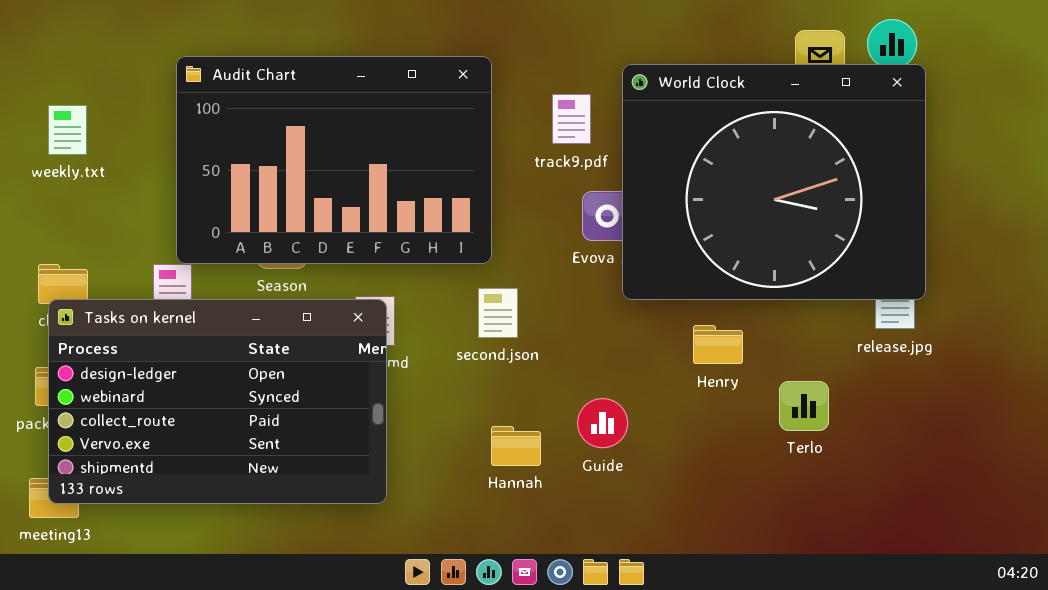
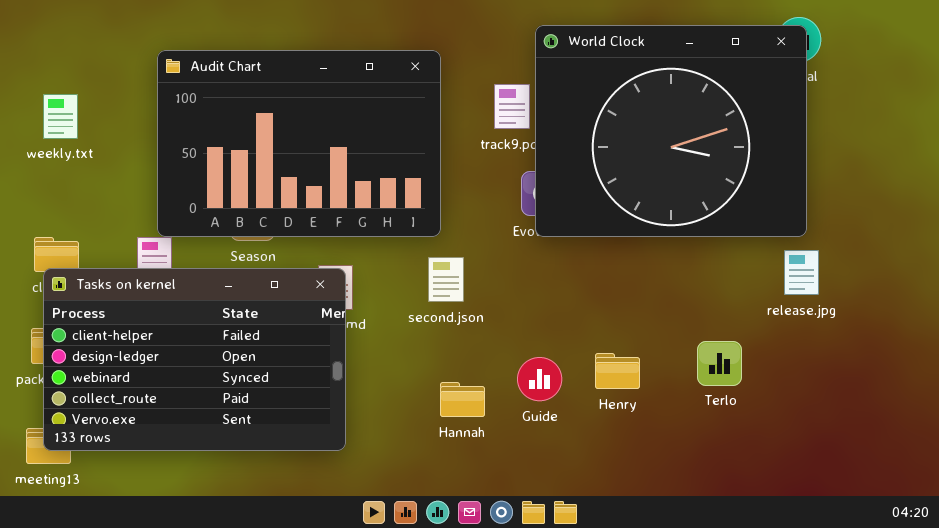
World Clock: [622,64,926,300] -> [535,25,807,237], moved
Tasks on kernel: [48,299,387,504] -> [43,268,346,451], scrolled up 1 row
Henry: [693,325,743,364] -> [595,353,640,389], moved

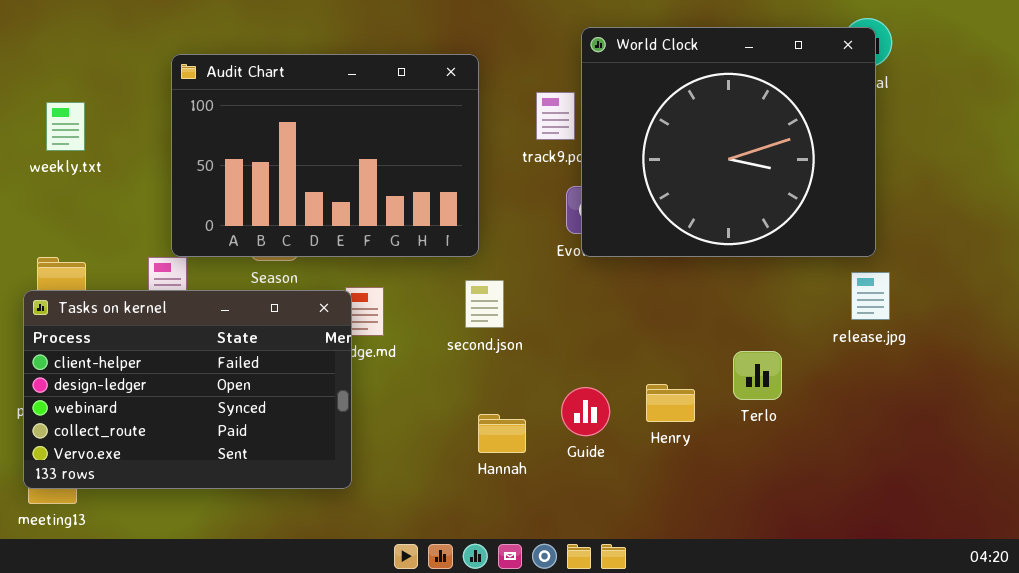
Tasks on kernel: [43,268,346,451] -> [23,290,352,489], moved
Terlo: [697,341,742,386] -> [733,351,782,400], moved

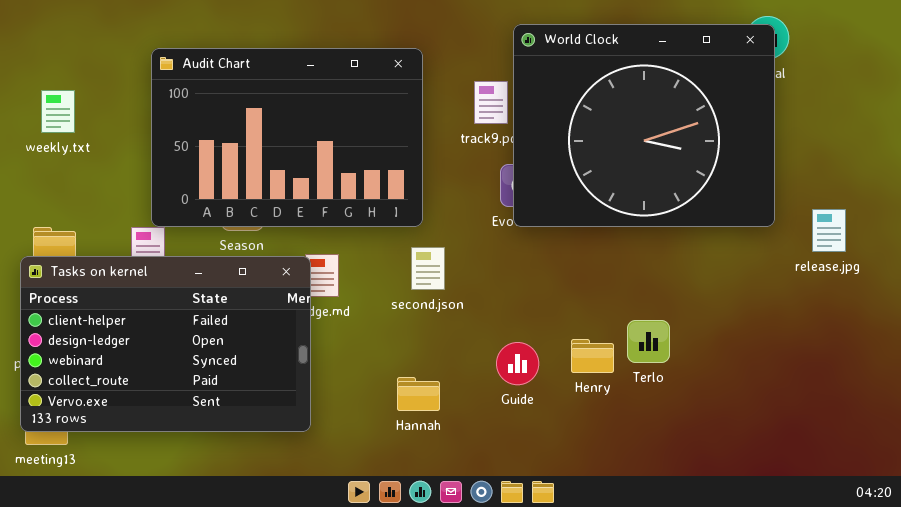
release.jpg: [851,272,890,320] -> [812,209,846,252], moved
Terlo: [733,351,782,400] -> [627,320,670,363], moved
Hannah: [478,414,526,453] -> [397,377,440,411], moved

